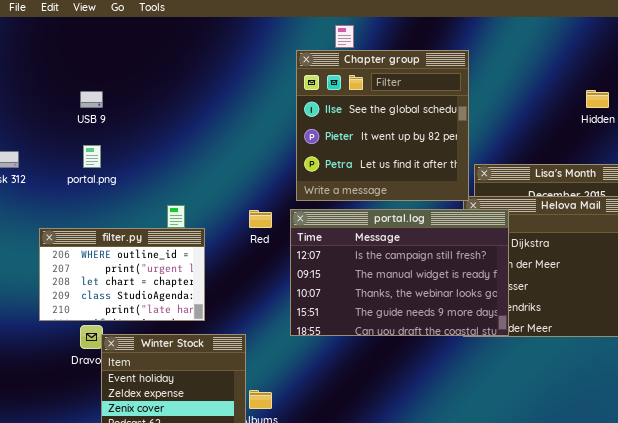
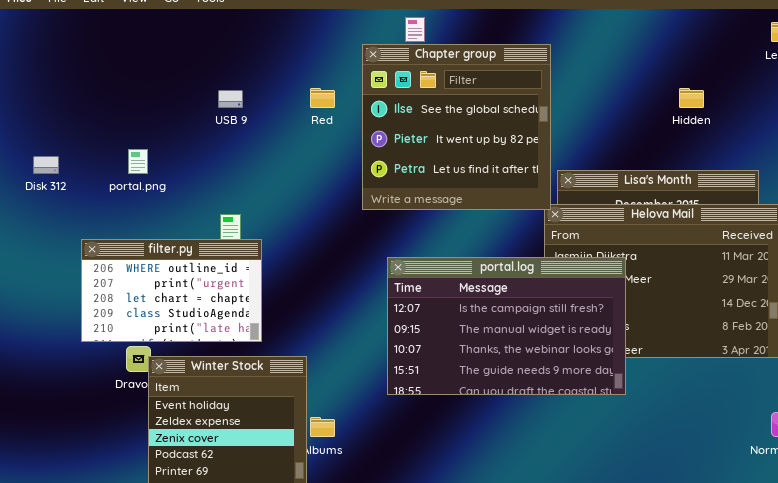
USB 9: [80,91,103,108] -> [218,90,243,108], moved
portal.log: [290,209,509,336] -> [387,257,626,395], moved
Red: [249,210,272,228] -> [310,88,335,108], moved

